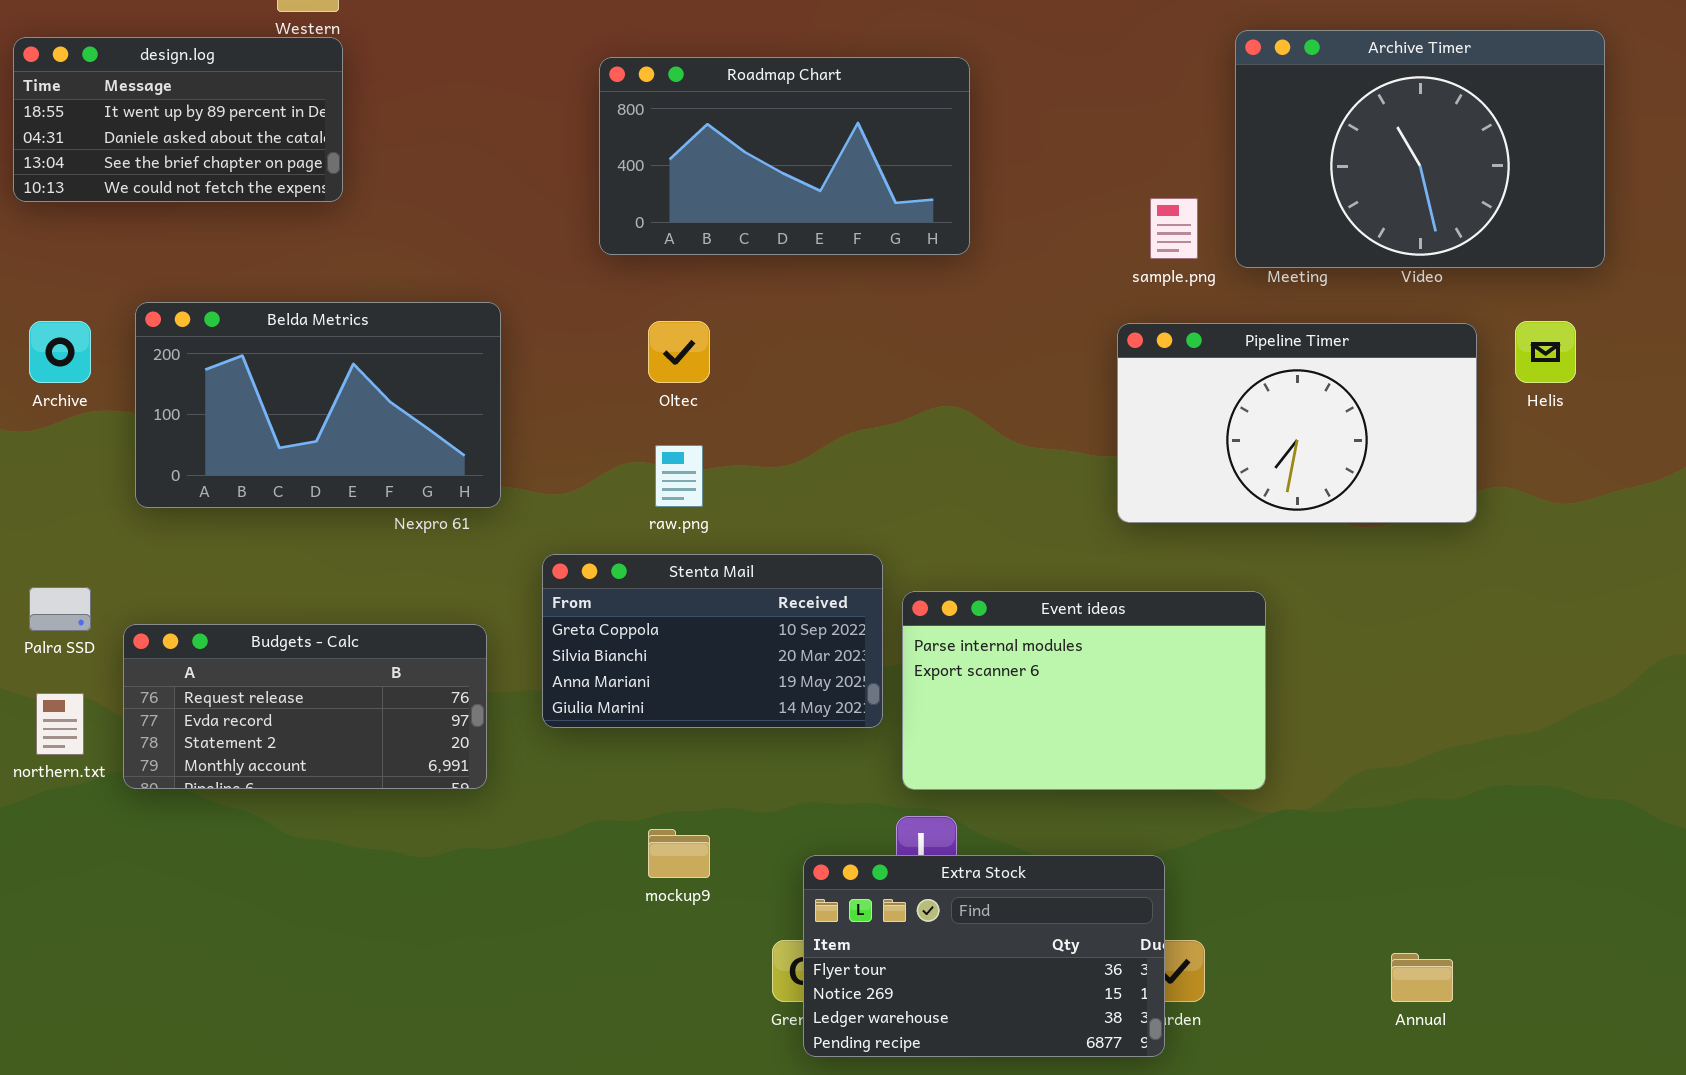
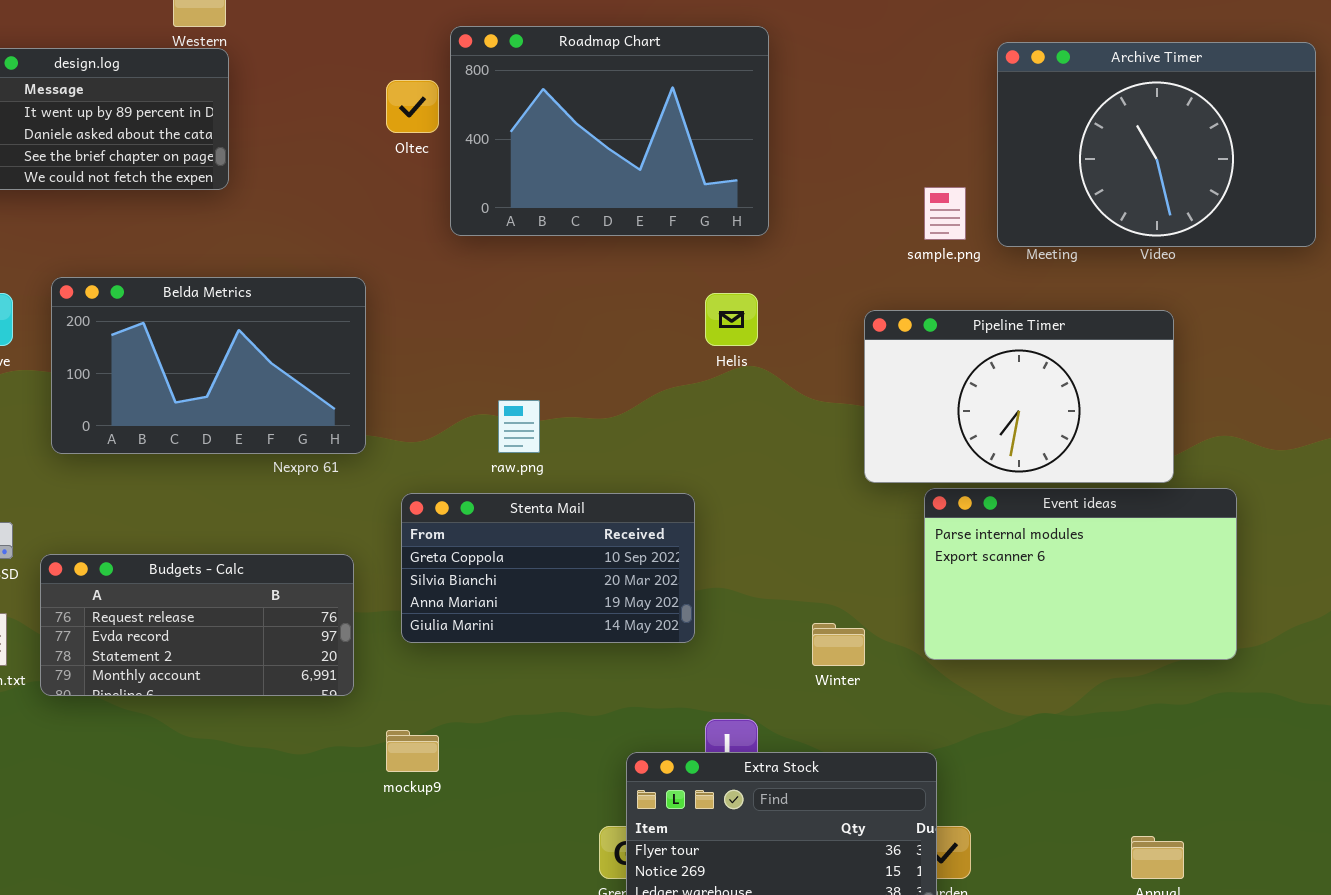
Roadmap Chart: [599,57,970,255] -> [450,26,769,236], resized
Oltec: [648,321,710,383] -> [386,80,439,133], moved
Helis: [1515,321,1576,383] -> [705,293,758,346], moved
Pipeline Timer: [1117,323,1477,523] -> [864,310,1174,483], moved
Event ideas: [902,591,1266,790] -> [924,488,1237,660], moved
mockup9: [648,829,710,878] -> [386,730,439,772], moved

